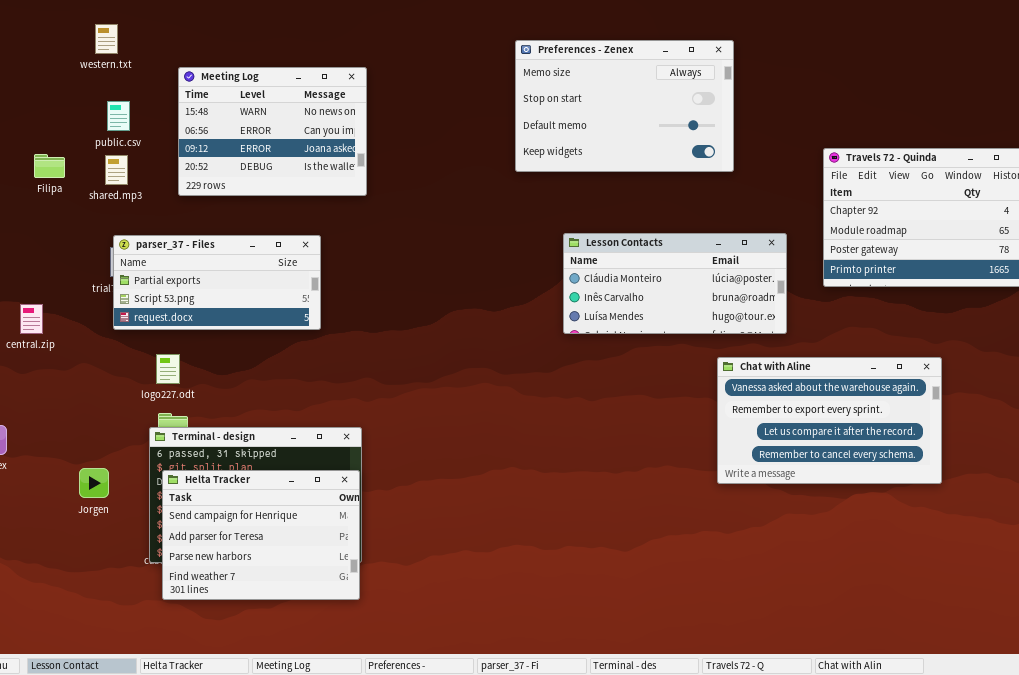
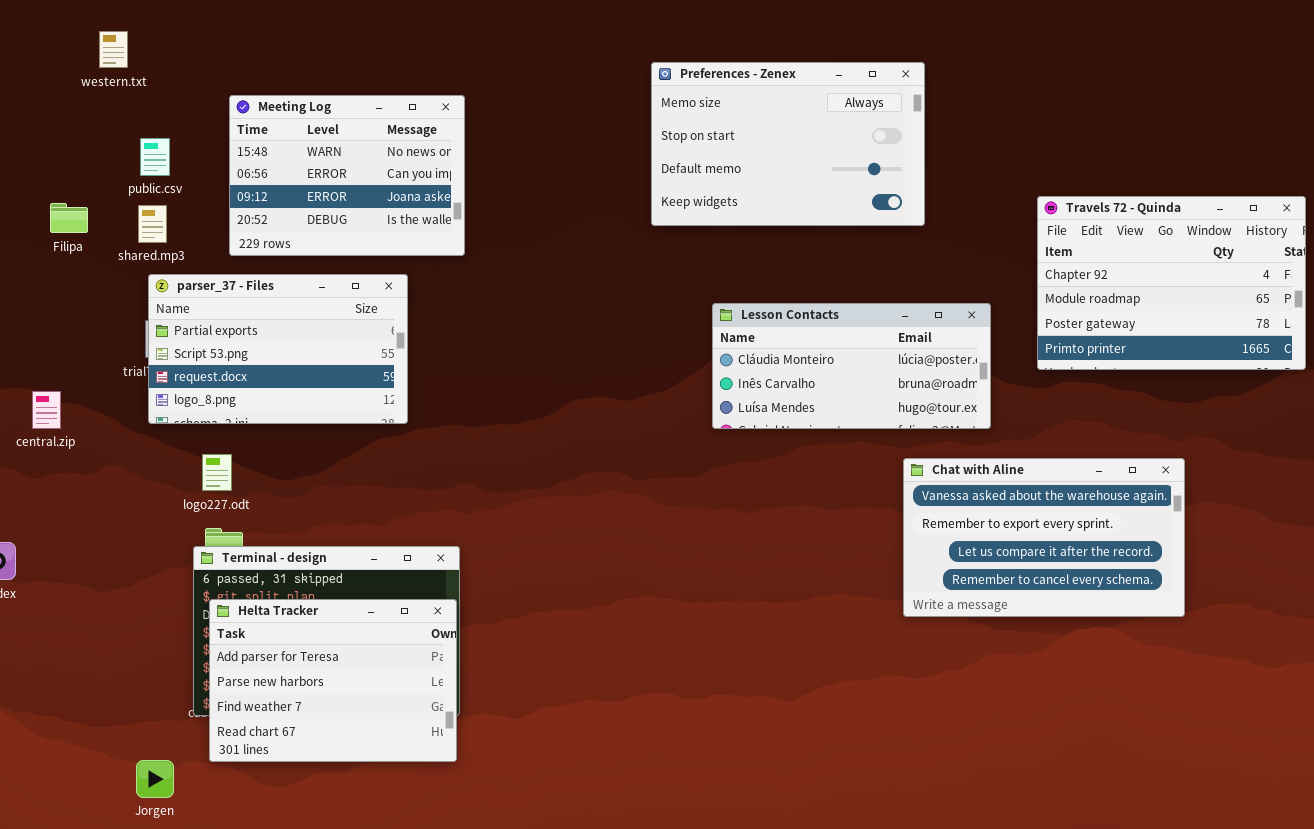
western.txt: [95,24,118,54] -> [99,31,128,68], moved
parser_37 - Files: [113,235,321,330] -> [148,274,408,424], resized
Jorgen: [79,468,109,498] -> [136,760,174,798], moved
Helta Tracker: [162,470,360,600] -> [209,599,457,762], scrolled down 1 row

